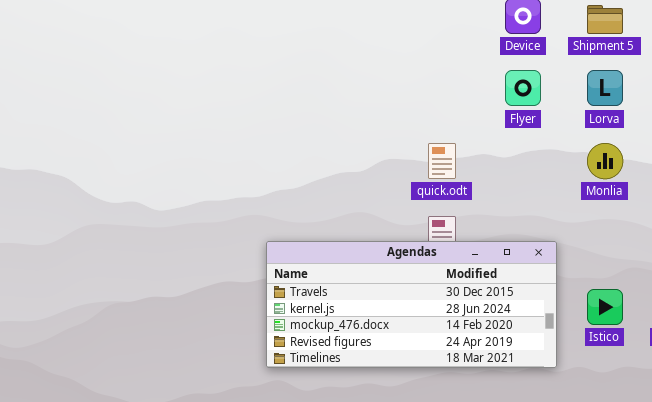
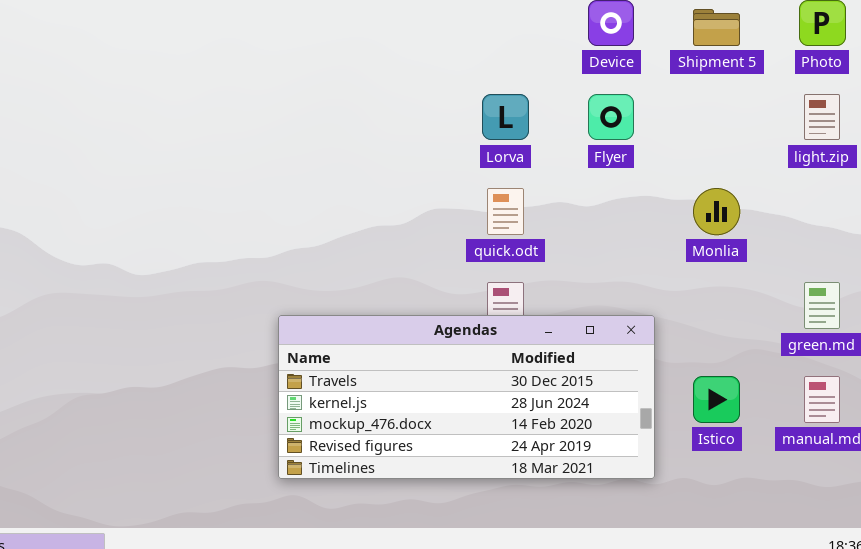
Lorva: [587,70,623,106] -> [482,94,529,140], moved

